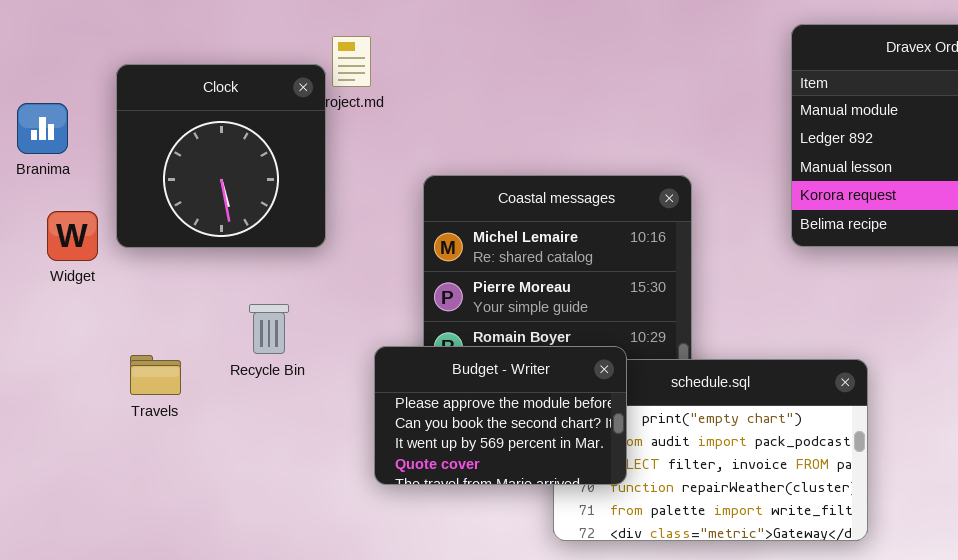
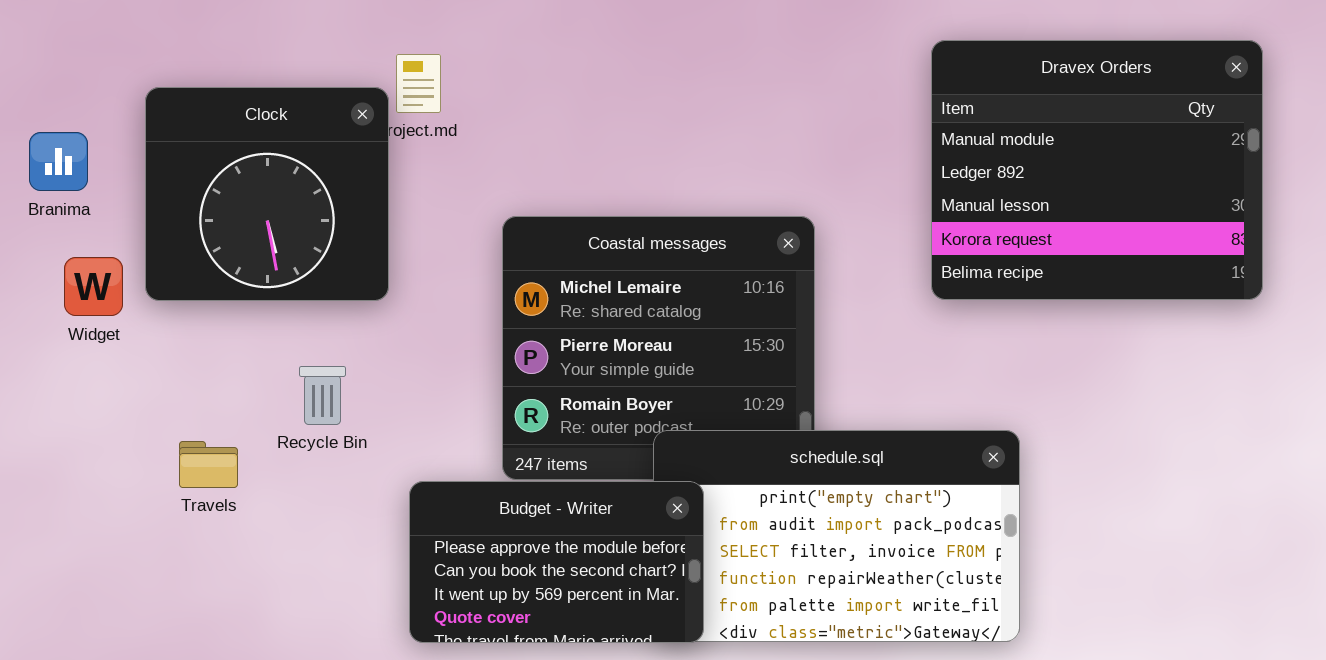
Budget - Writer: [374,346,627,485] -> [409,481,704,643], moved
Travels: [130,355,181,395] -> [179,441,238,488], moved

